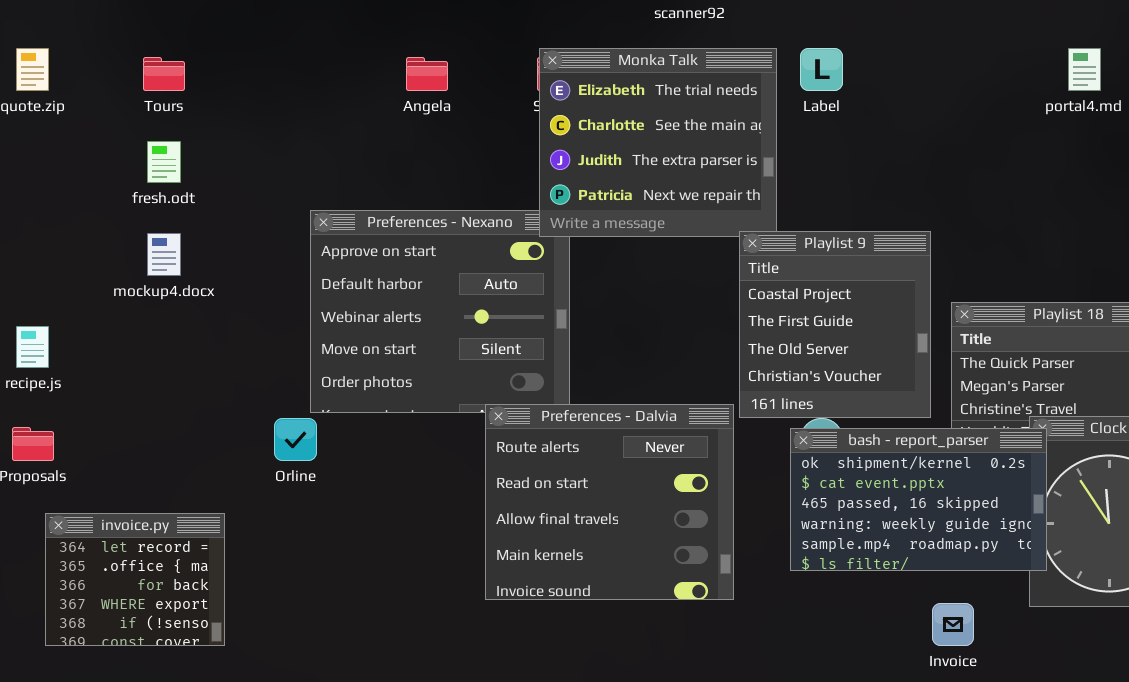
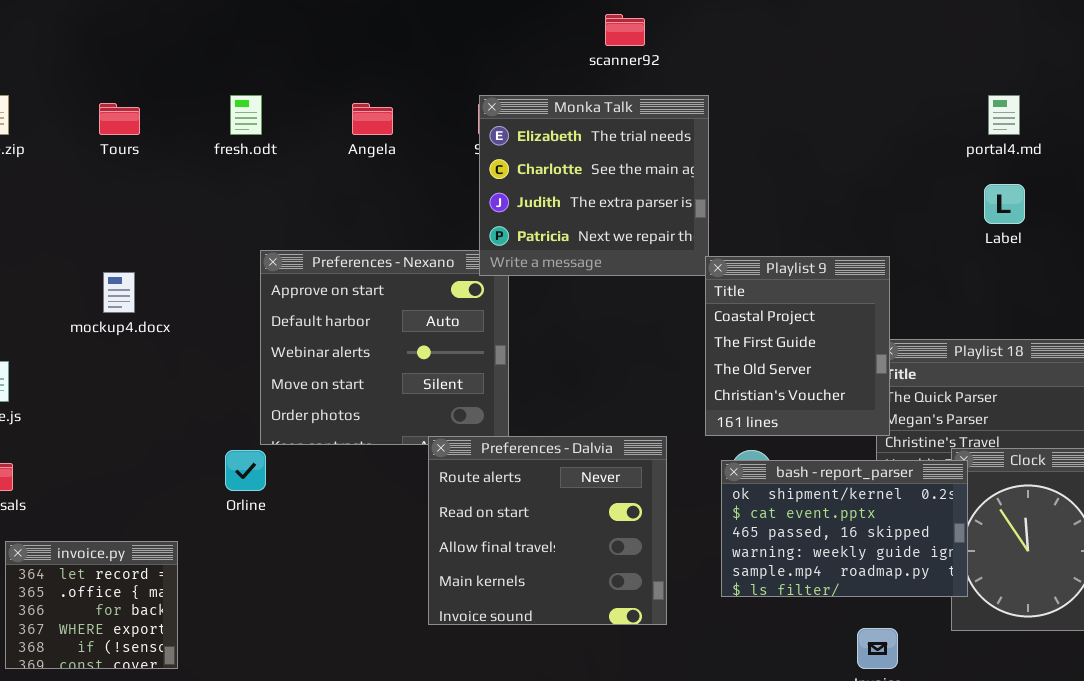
Label: [800,48,843,91] -> [984,184,1025,224], moved
fresh.odt: [147,141,181,183] -> [230,95,262,135], moved
Playlist 9: [739,231,931,418] -> [705,256,890,436], moved

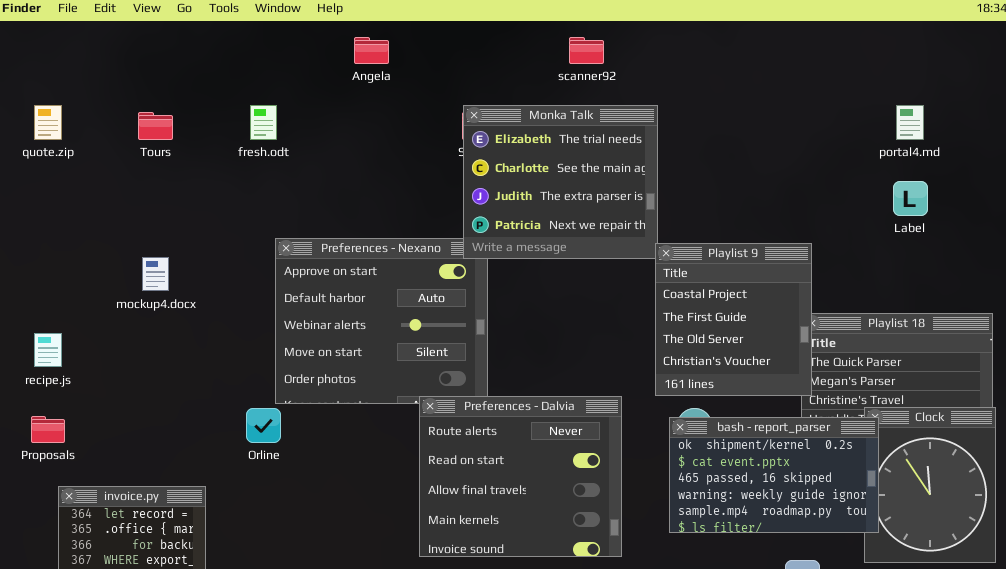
Angela: [352,103,393,135] -> [354,37,389,64], moved

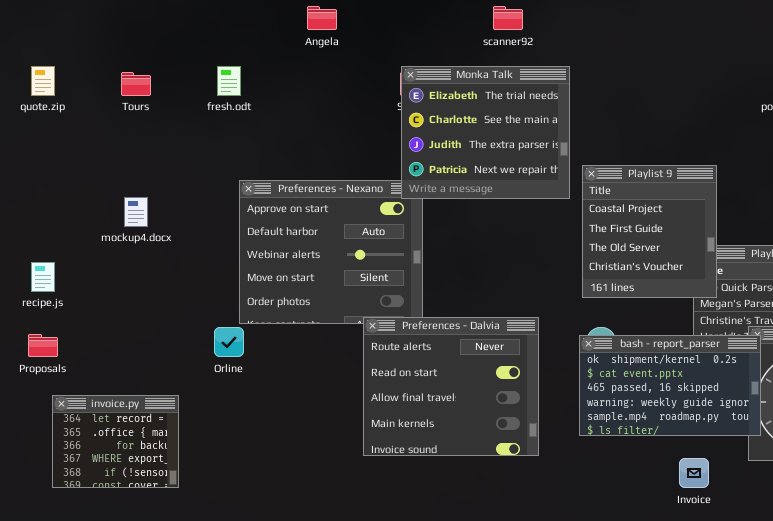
Playlist 9: [655,243,812,396] -> [582,165,717,298], moved

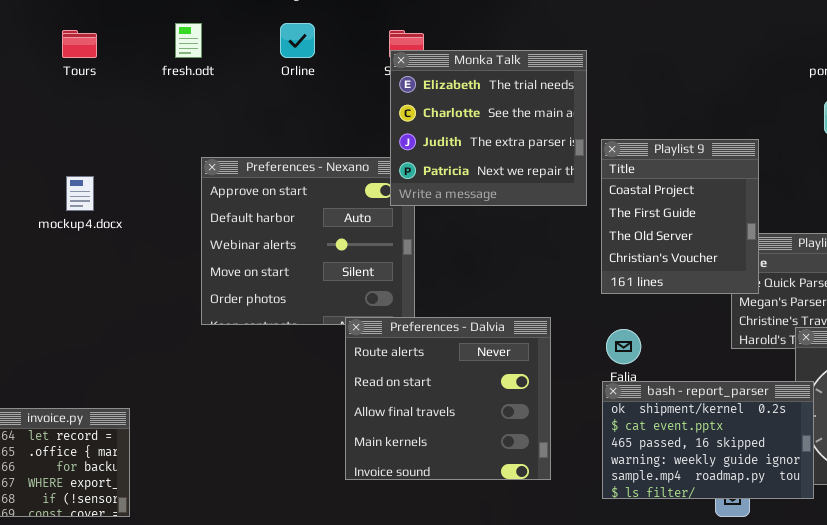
Monka Talk: [401,66,570,199] -> [390,50,587,206], moved
Orline: [214,327,244,357] -> [280,23,315,58], moved
bash - report_parser: [579,335,761,436] -> [602,381,814,499], moved

